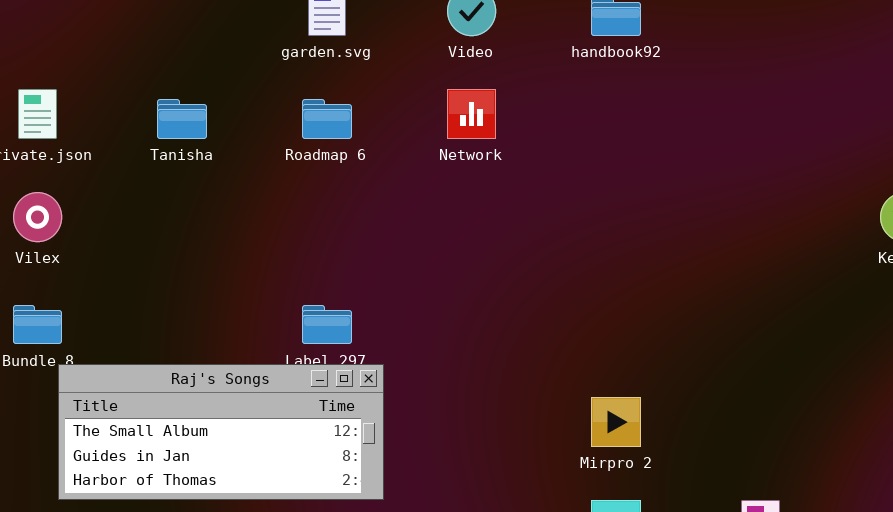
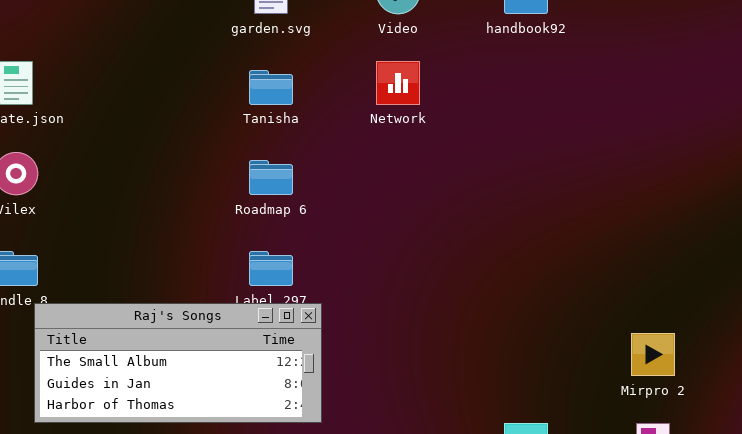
Tanisha: [157,99,207,139] -> [249,70,293,105], moved
Roadmap 6: [302,99,352,139] -> [249,160,293,195], moved
Mirpro 2: [591,397,641,447] -> [631,333,675,376], moved

